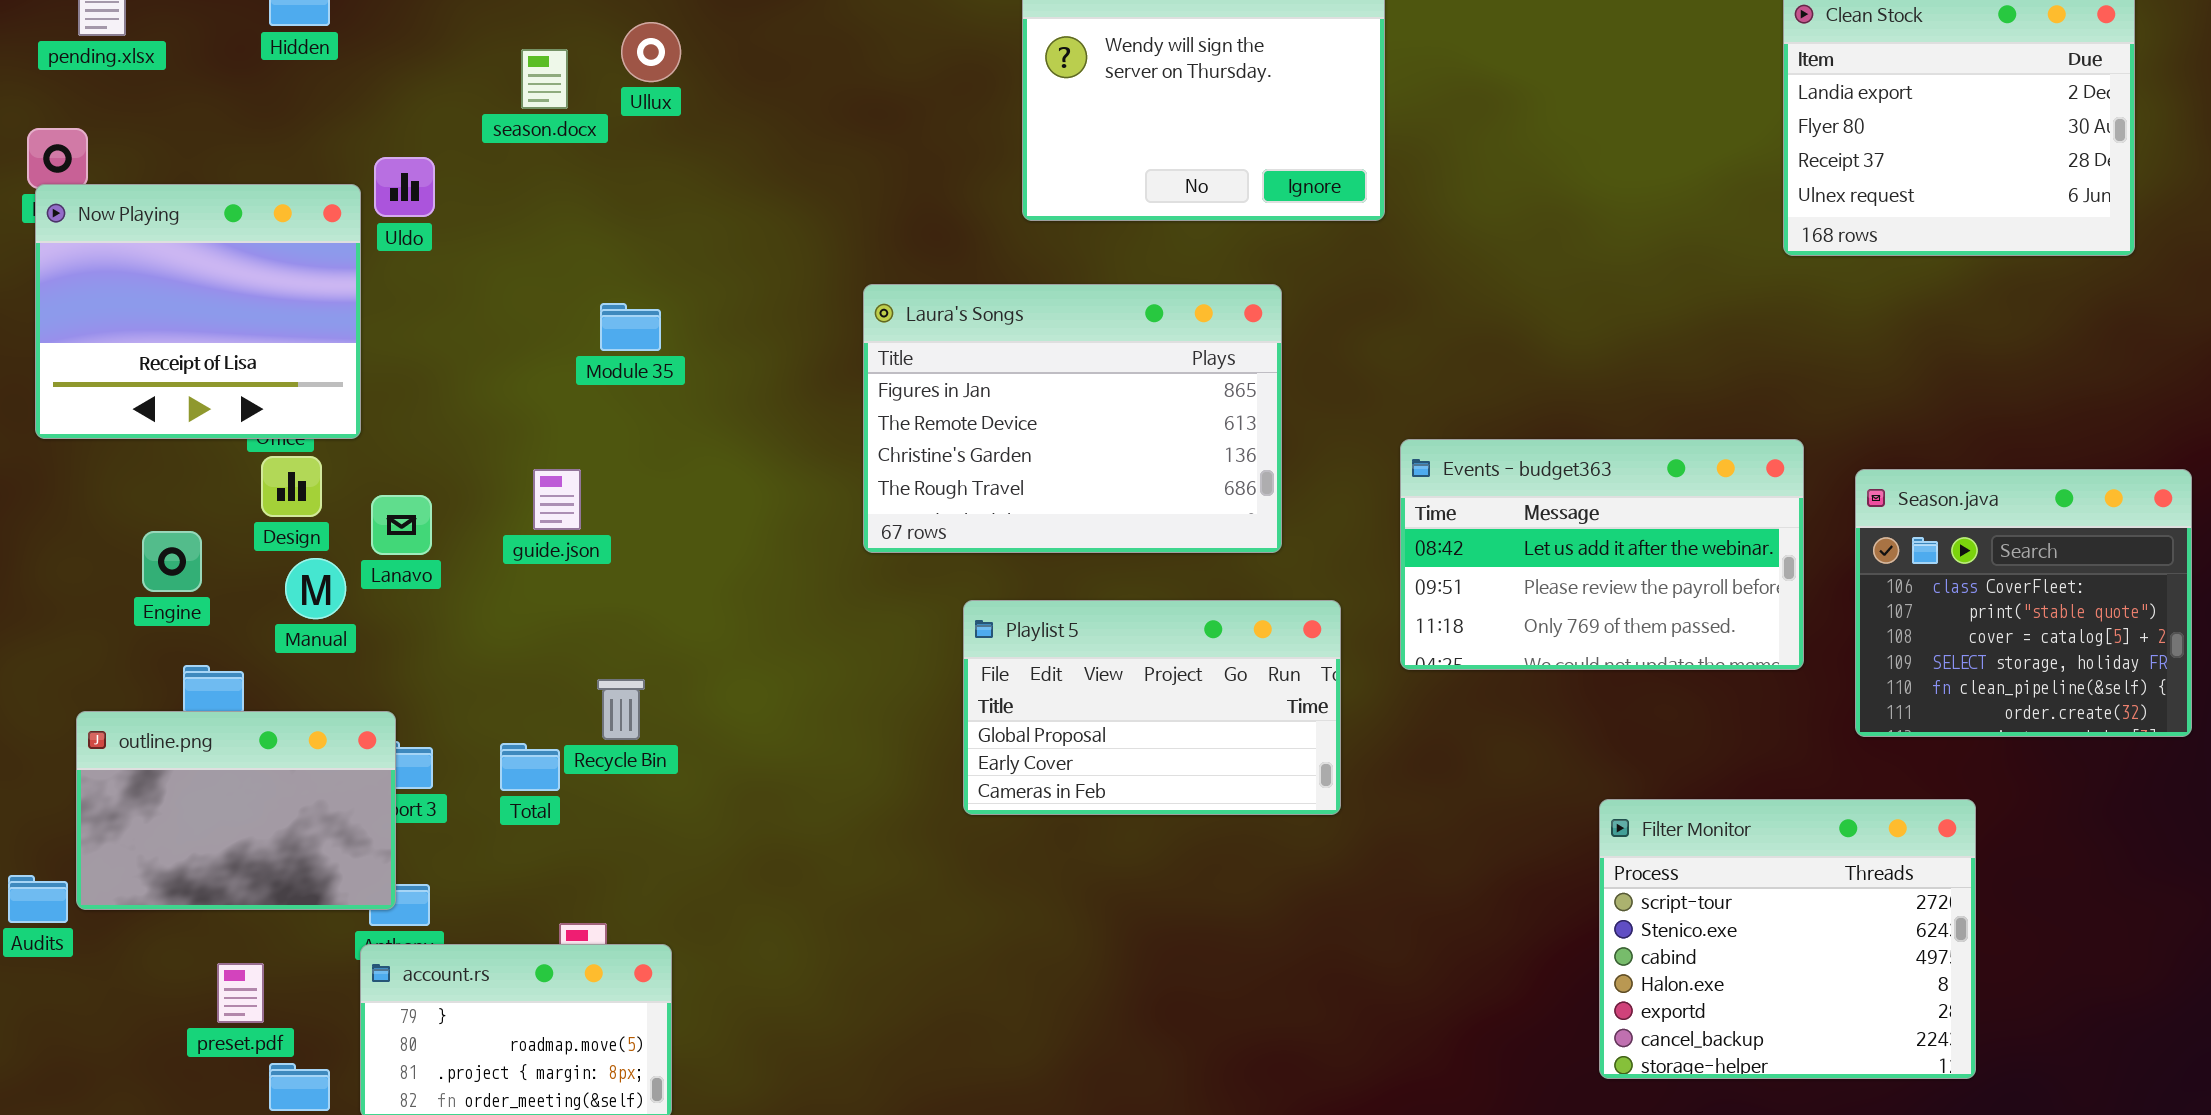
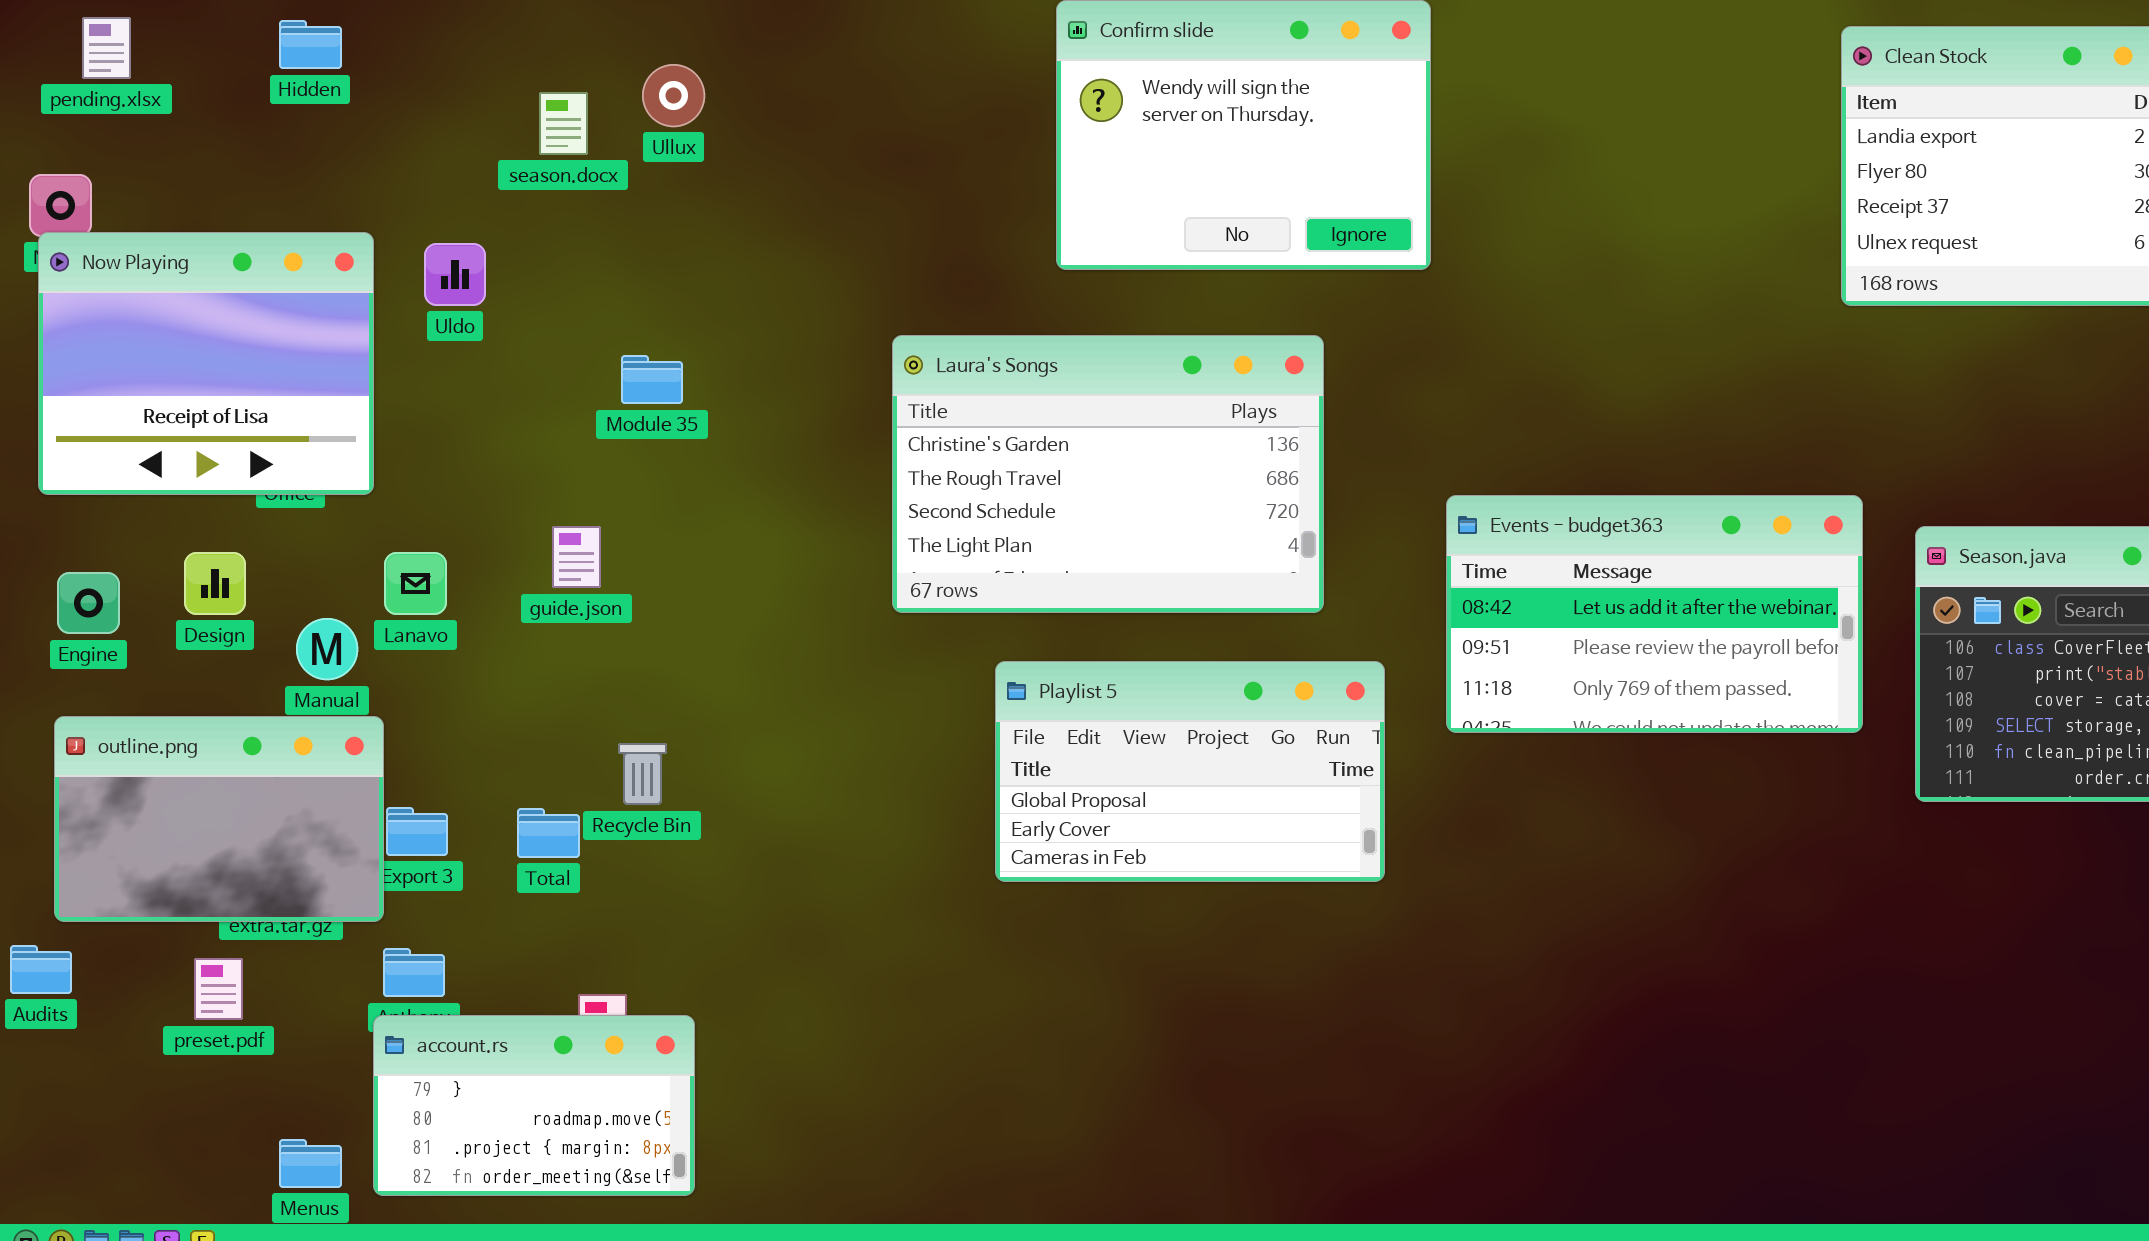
Uldo: [374,157,435,217] -> [424,243,486,306], moved
Laura's Songs: [863,284,1282,553] -> [892,335,1324,613], scrolled down 2 rows
Design: [261,456,322,517] -> [184,552,246,615], moved
Engine: [142,531,202,592] -> [57,572,120,634], moved
outline.png: [76,711,396,910] -> [54,716,384,922], moved
Filter Monitor: [1599,799,1976,1079] -> none, closed
preset.pdf: [217,963,264,1023] -> [194,958,243,1020], moved

